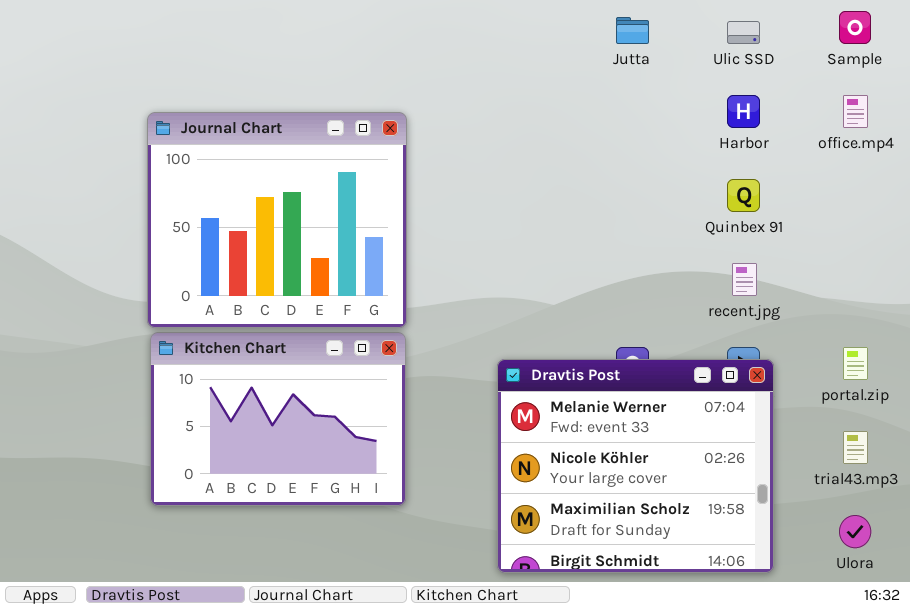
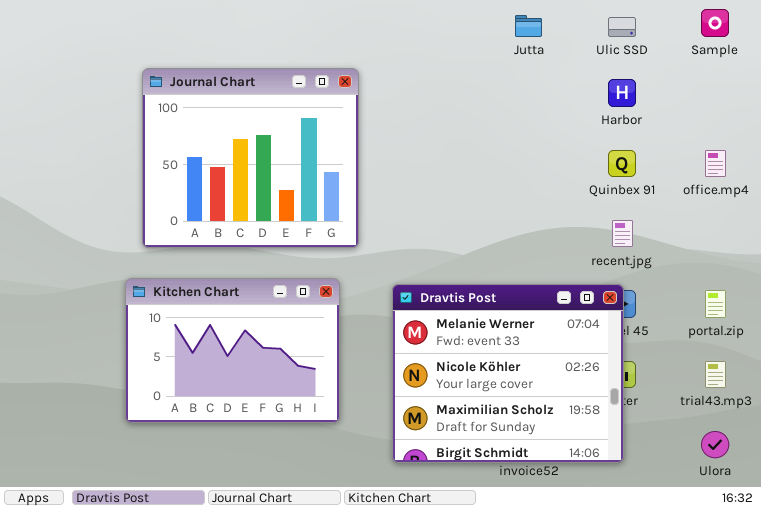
office.mp4: [843,95,868,128] -> [705,150,726,177], moved
Journal Chart: [147,112,407,328] -> [142,68,359,248], moved
Dravtis Post: [497,359,774,573] -> [392,284,624,463], moved

